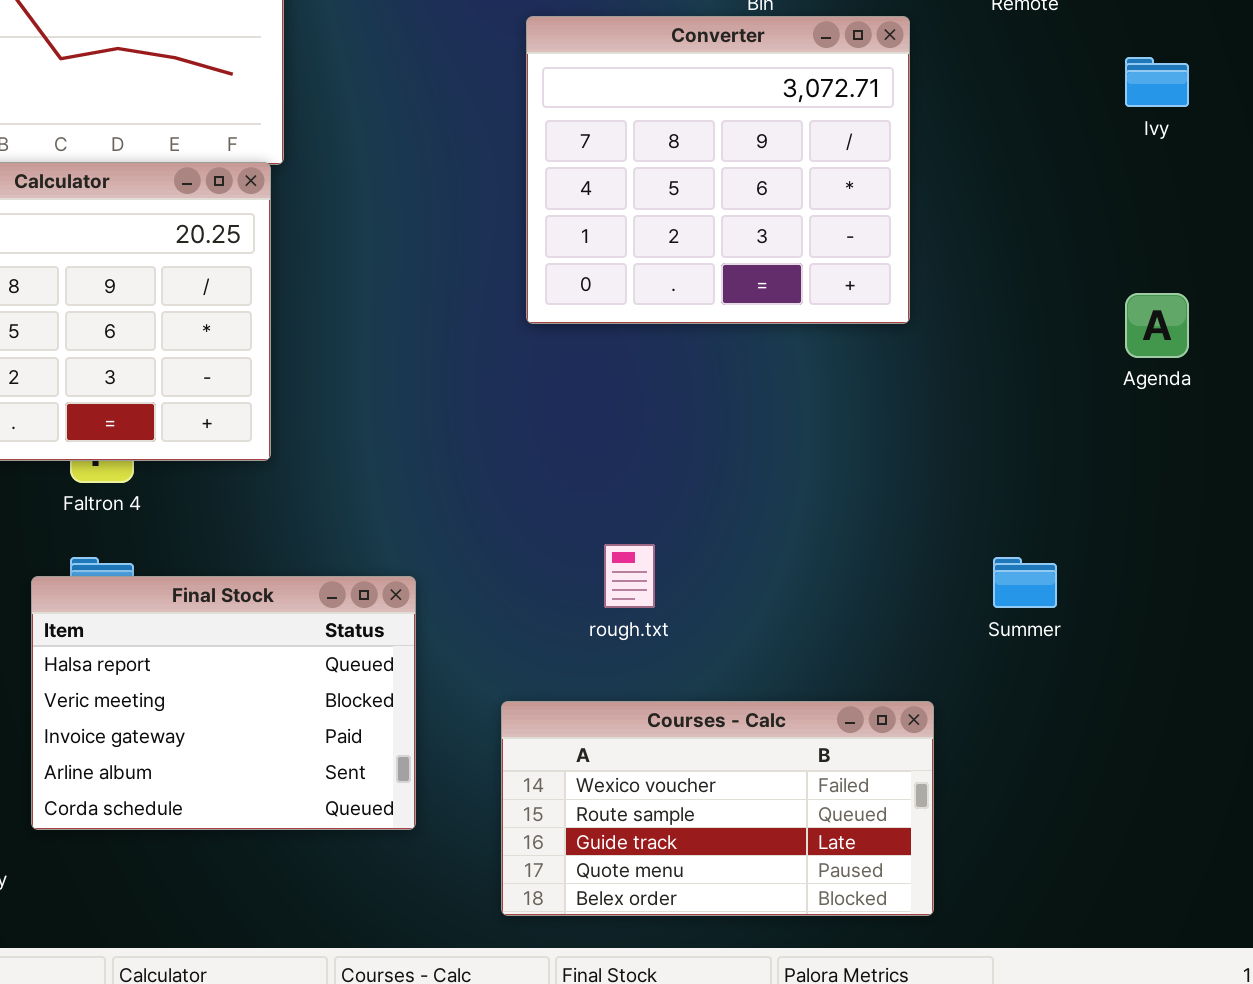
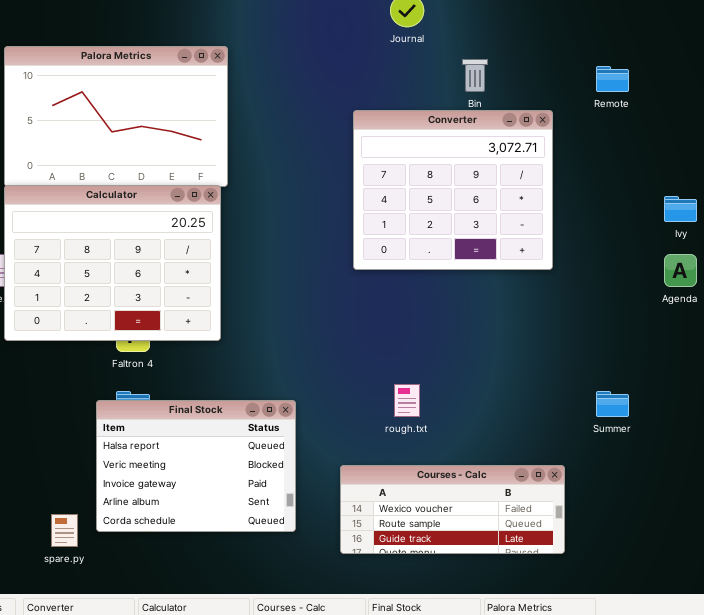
Ivy: [1125,57,1189,107] -> [664,196,697,222], moved
Courses - Calc: [501,701,934,916] -> [340,465,565,554], resized

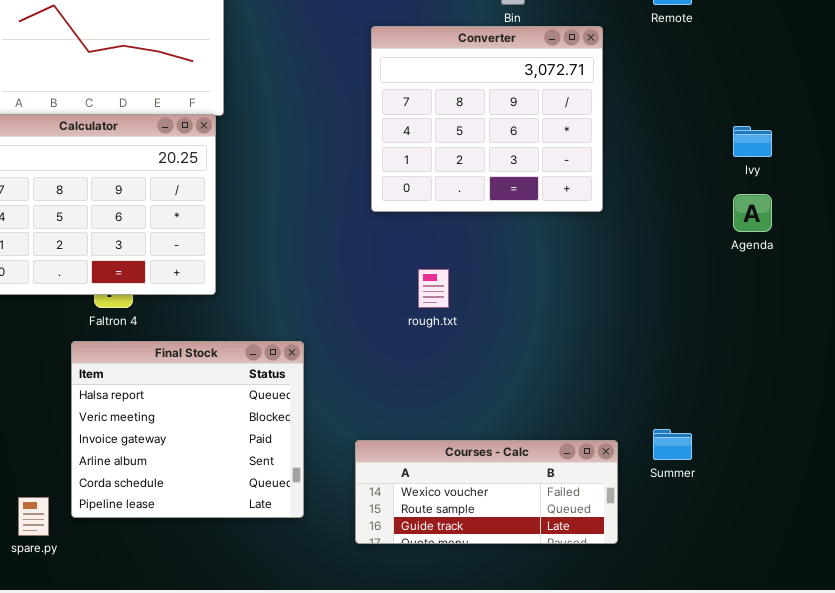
rough.txt: [394,384,420,417] -> [418,269,449,308], moved
Summer: [596,391,629,417] -> [653,429,692,460], moved
Final Stock: [96,400,296,532] -> [71,341,304,518], resized

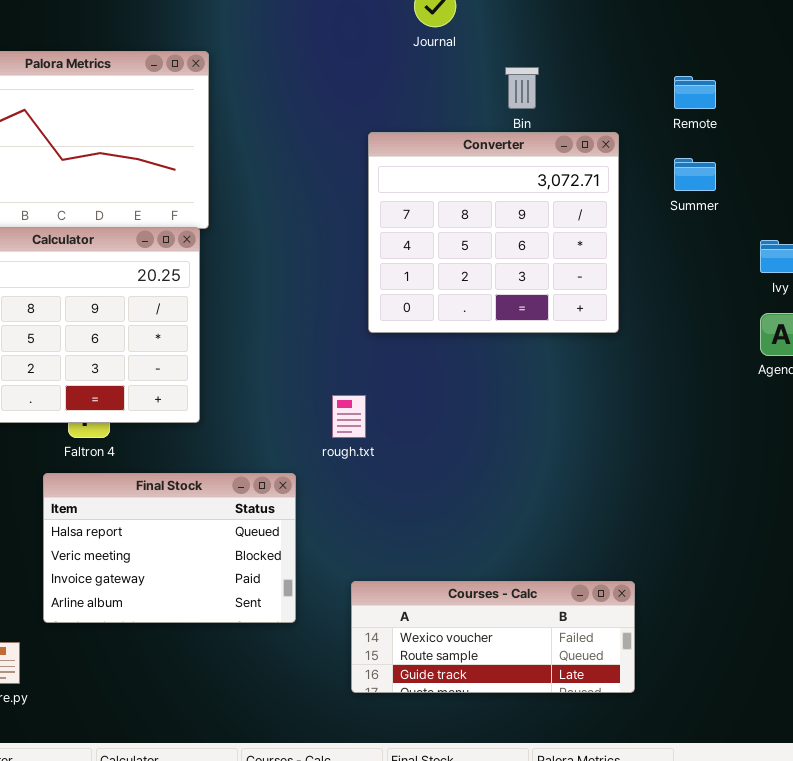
rough.txt: [418,269,449,308] -> [332,395,366,438], moved
Final Stock: [71,341,304,518] -> [43,473,296,623], resized
Summer: [653,429,692,460] -> [674,158,716,191], moved

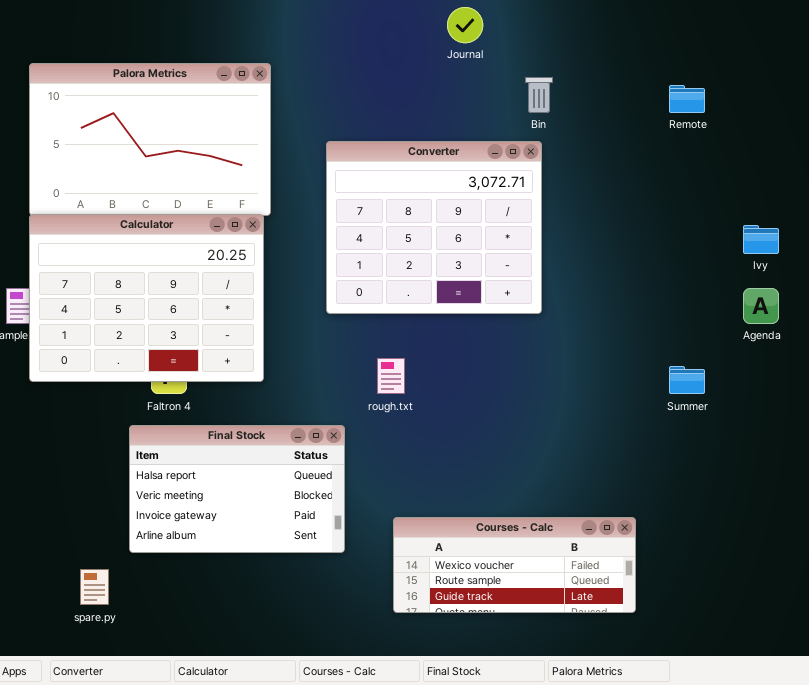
Converter: [368,132,619,333] -> [326,141,542,314], moved
Summer: [674,158,716,191] -> [669,366,705,394], moved

